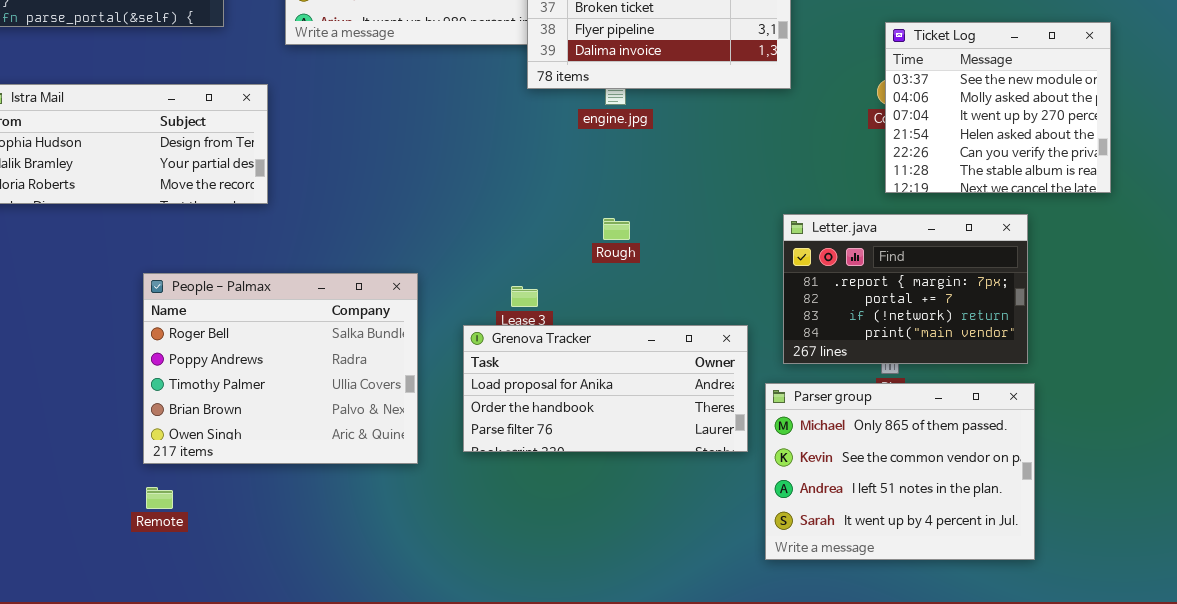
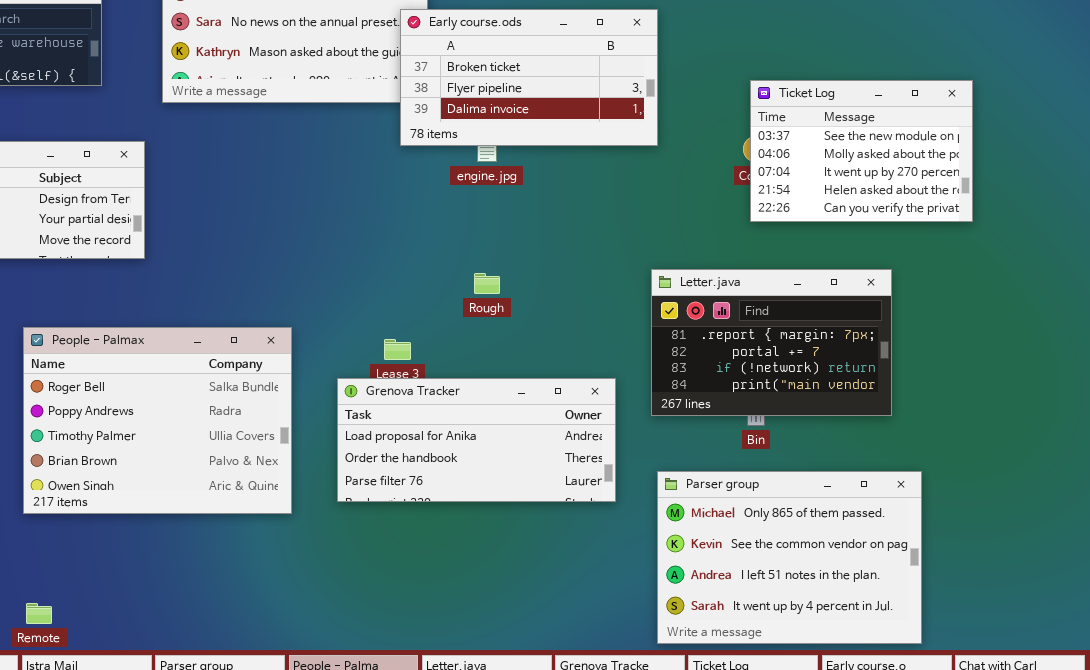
Ticket Log: [885,22,1111,193] -> [750,80,973,222], resized
Parser group: [765,383,1035,560] -> [657,471,922,644], moved
Remote: [146,487,173,509] -> [26,603,52,624], moved

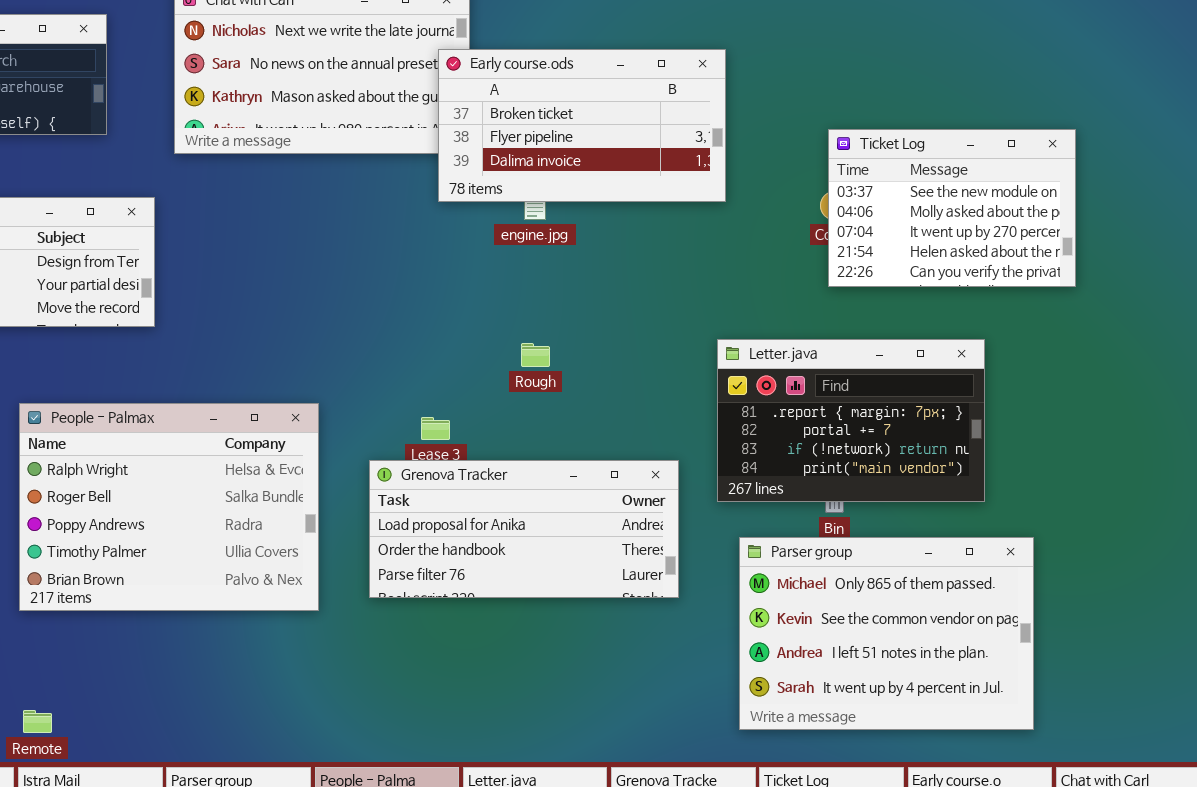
People - Palmax: [23,327,292,514] -> [19,403,319,611], scrolled up 1 row
Parser group: [657,471,922,644] -> [739,537,1034,730], moved

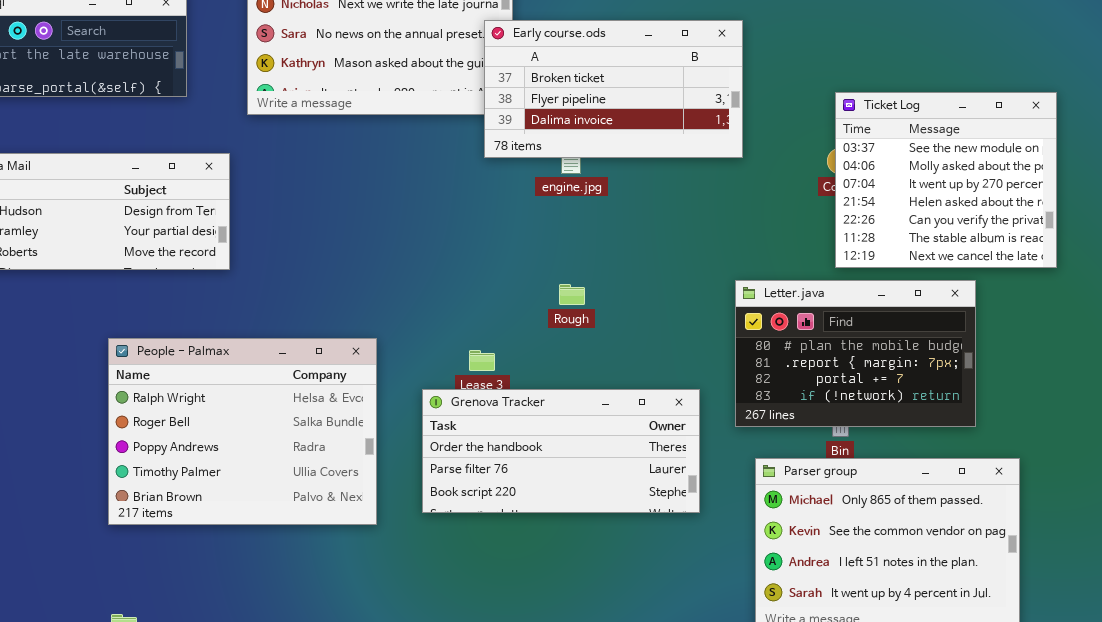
Ticket Log: [828,129,1076,287] -> [835,92,1057,268], resized
Letter.java: [717,339,985,502] -> [735,280,976,427], scrolled up 1 row
Grenova Tracker: [369,460,679,598] -> [422,389,700,513], scrolled down 1 row

